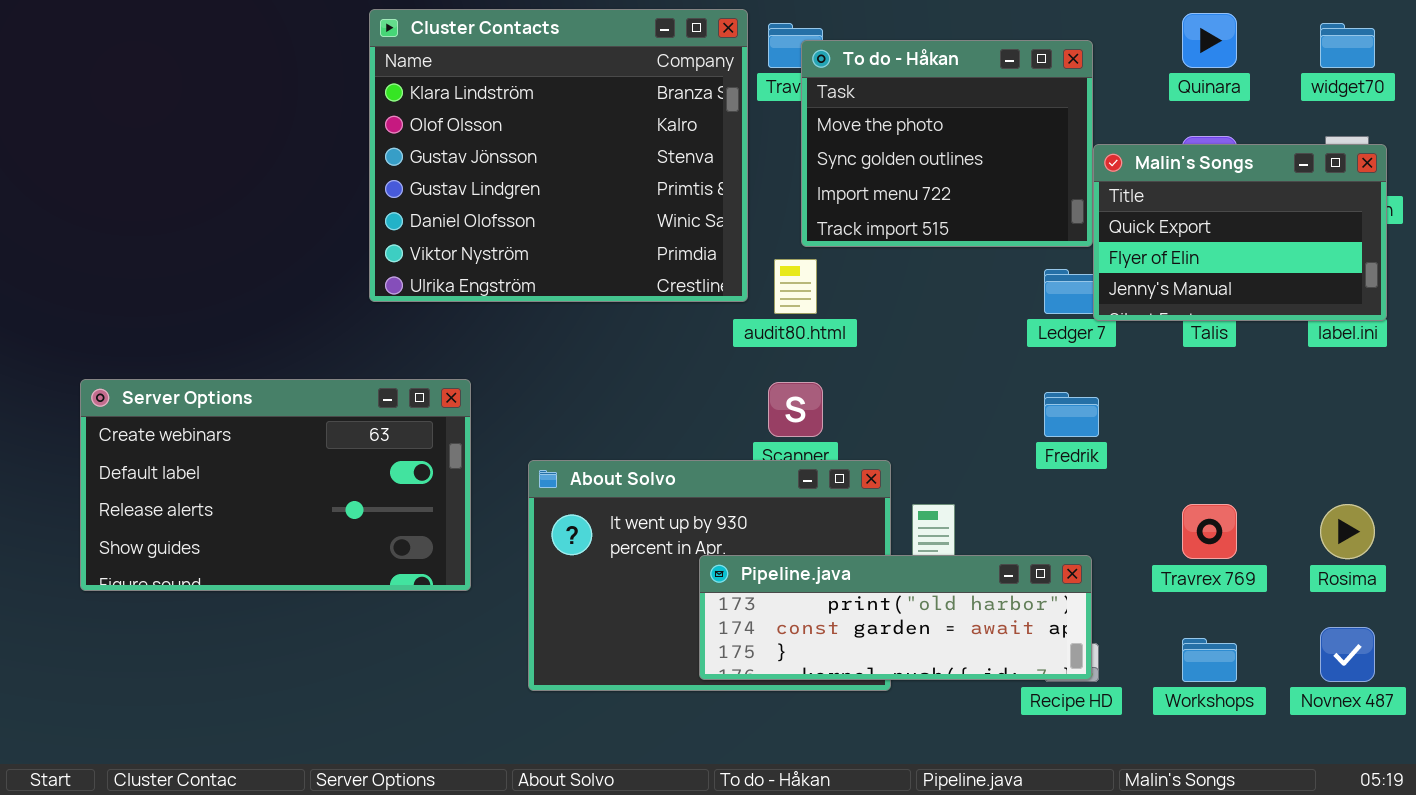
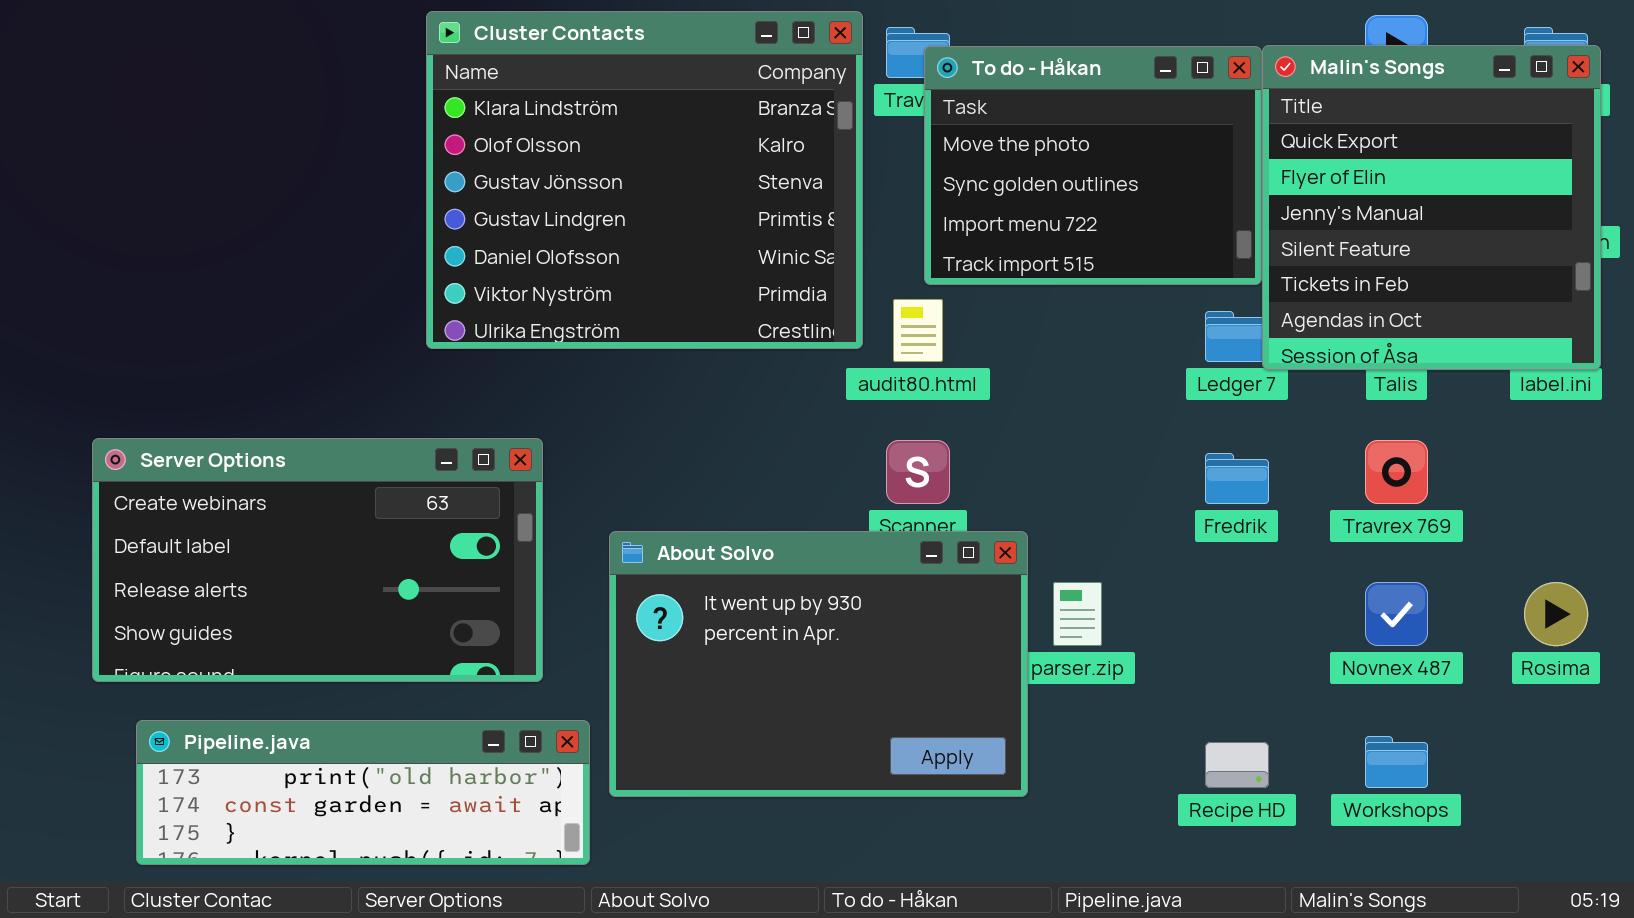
Malin's Songs: [1093,144,1387,321] -> [1262,45,1601,370], resized
Travrex 769: [1182,504,1237,559] -> [1365,440,1428,504], moved
Pipeline.java: [699,555,1092,680] -> [136,720,590,865], moved
Novnex 487: [1320,627,1375,682] -> [1365,582,1428,646], moved

